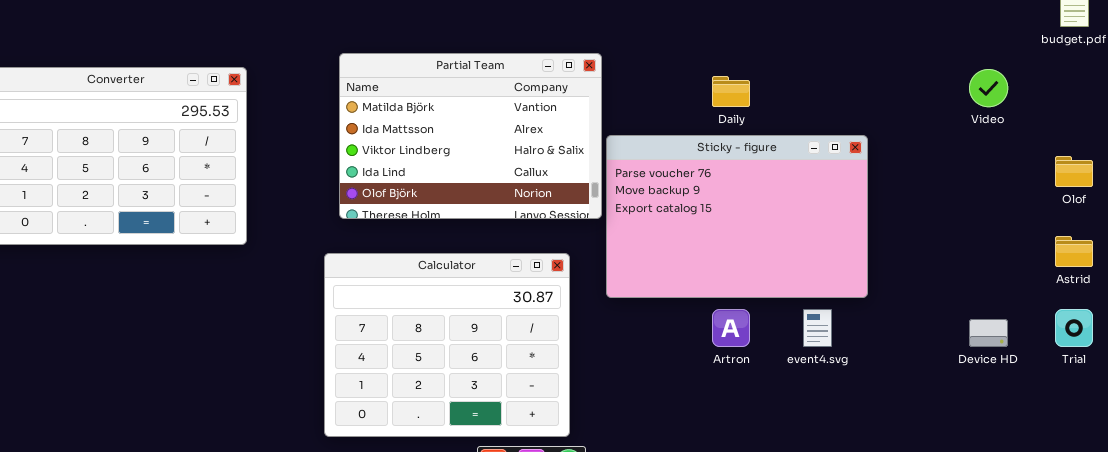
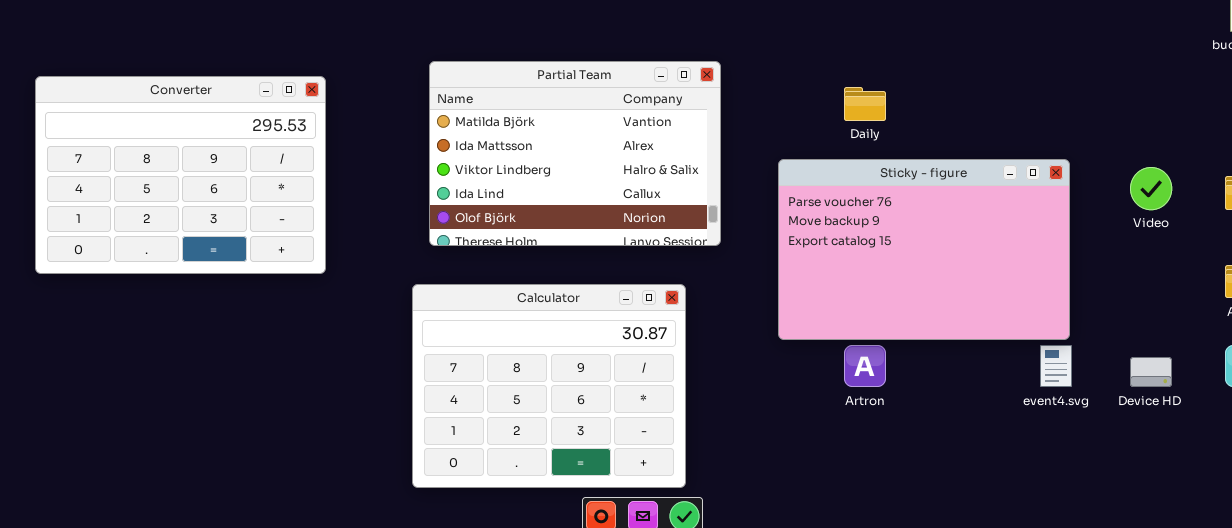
Video: [969,69,1008,107] -> [1130,167,1172,210], moved
Sticky - figure: [606,135,868,298] -> [778,159,1070,340], moved
event4.svg: [803,309,832,347] -> [1040,345,1072,387], moved

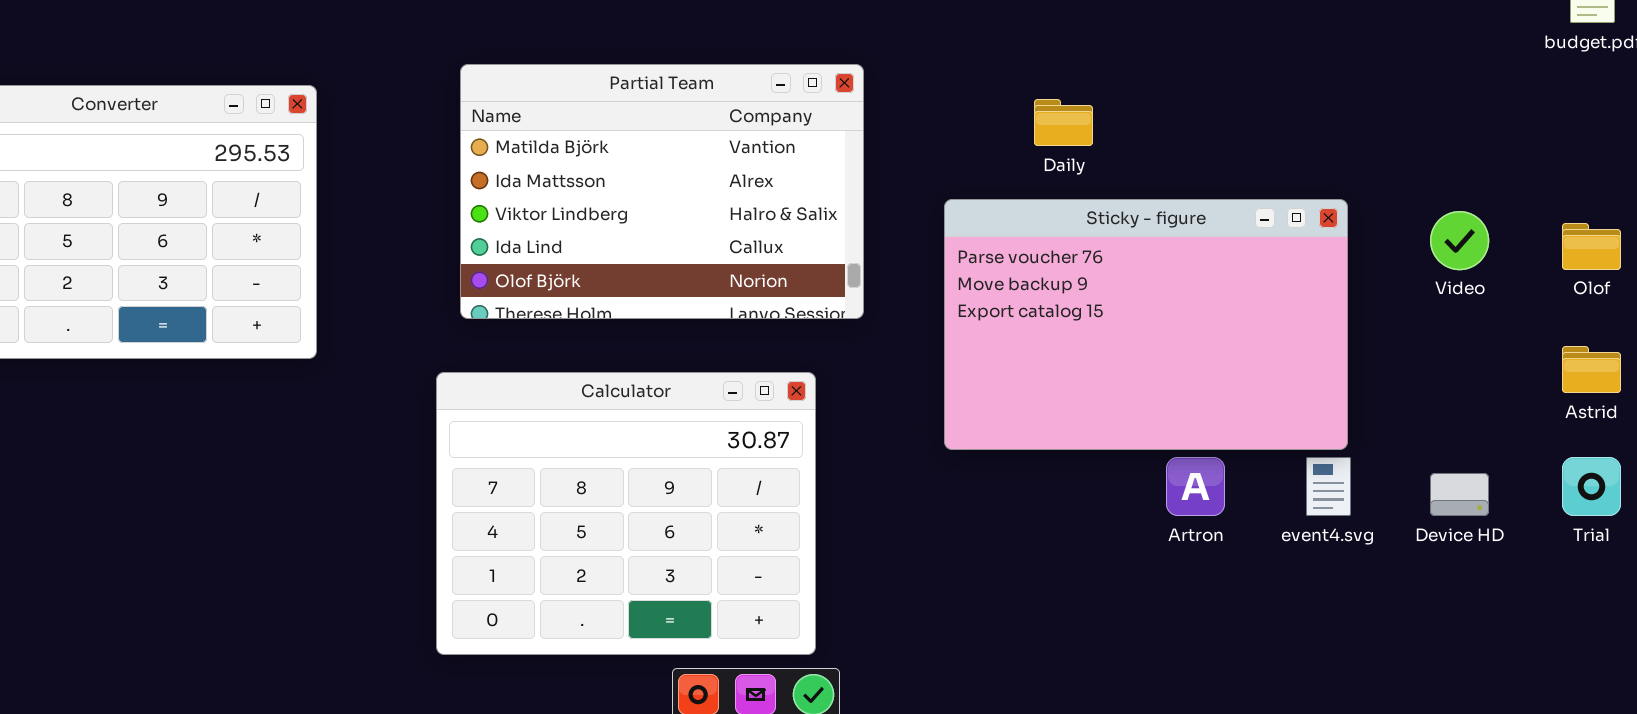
Artron: [844,345,886,387] -> [1166,457,1225,516], moved

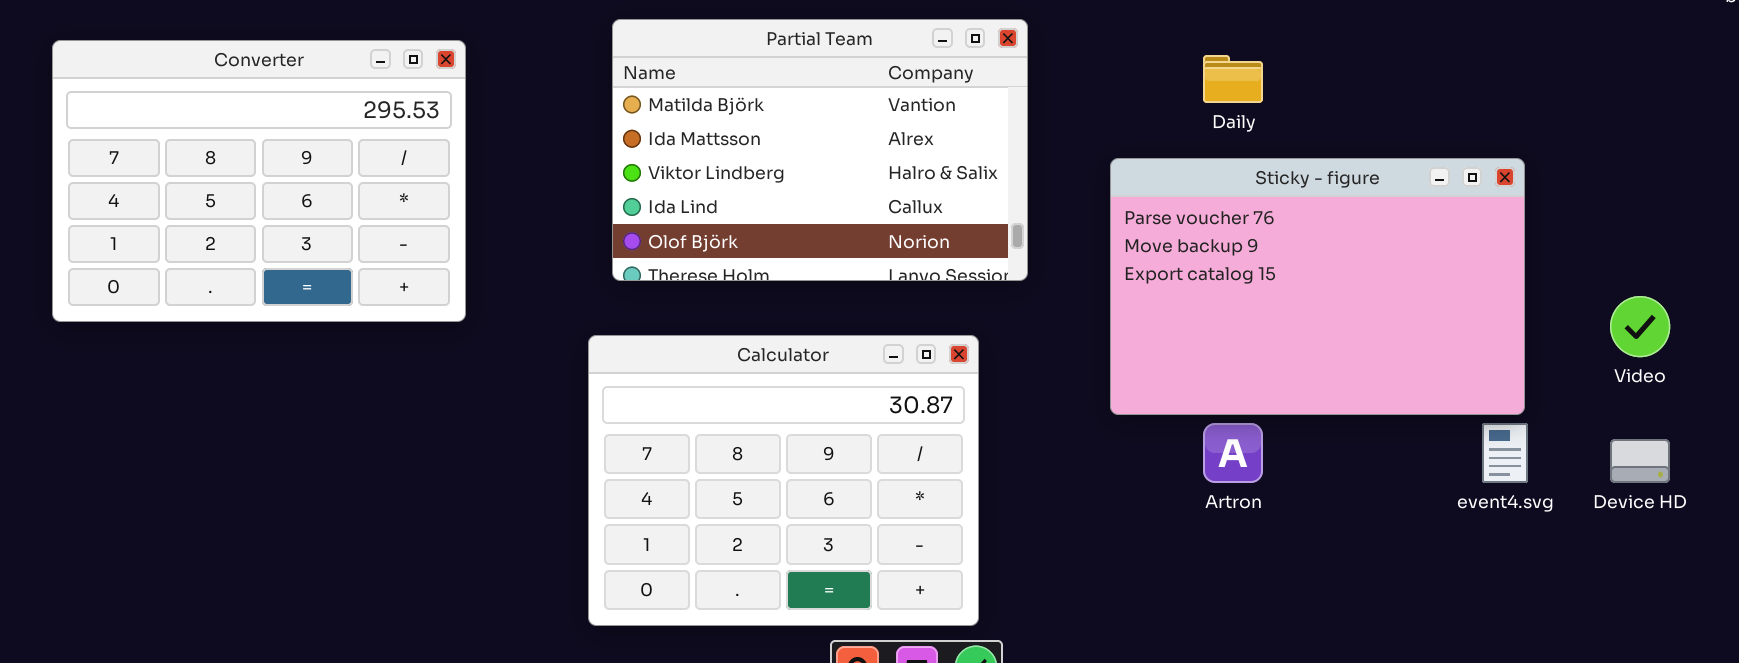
Video: [1430,211,1489,270] -> [1610,296,1670,357], moved
Artron: [1166,457,1225,516] -> [1203,423,1263,483], moved

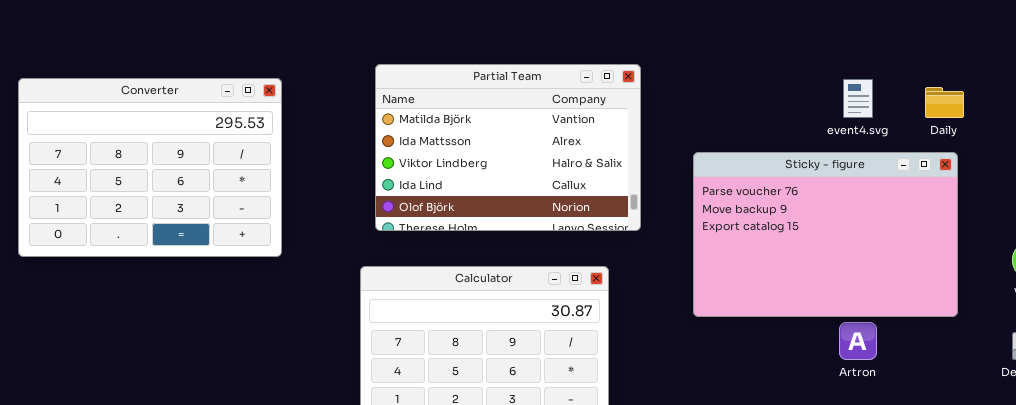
Daily: [1203,55,1263,103] -> [925,87,964,118], moved
Artron: [1203,423,1263,483] -> [839,322,877,360], moved
event4.svg: [1482,423,1528,483] -> [843,79,873,118], moved

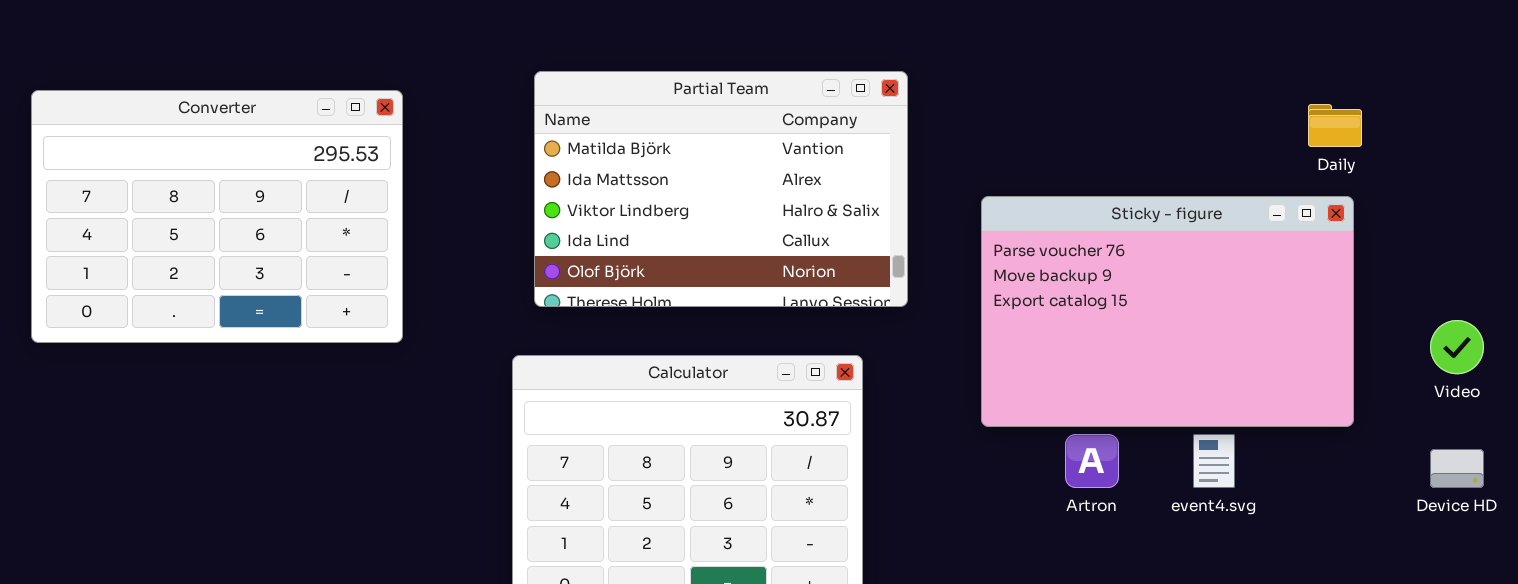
event4.svg: [843,79,873,118] -> [1193,434,1235,488], moved
Artron: [839,322,877,360] -> [1065,434,1119,488], moved

